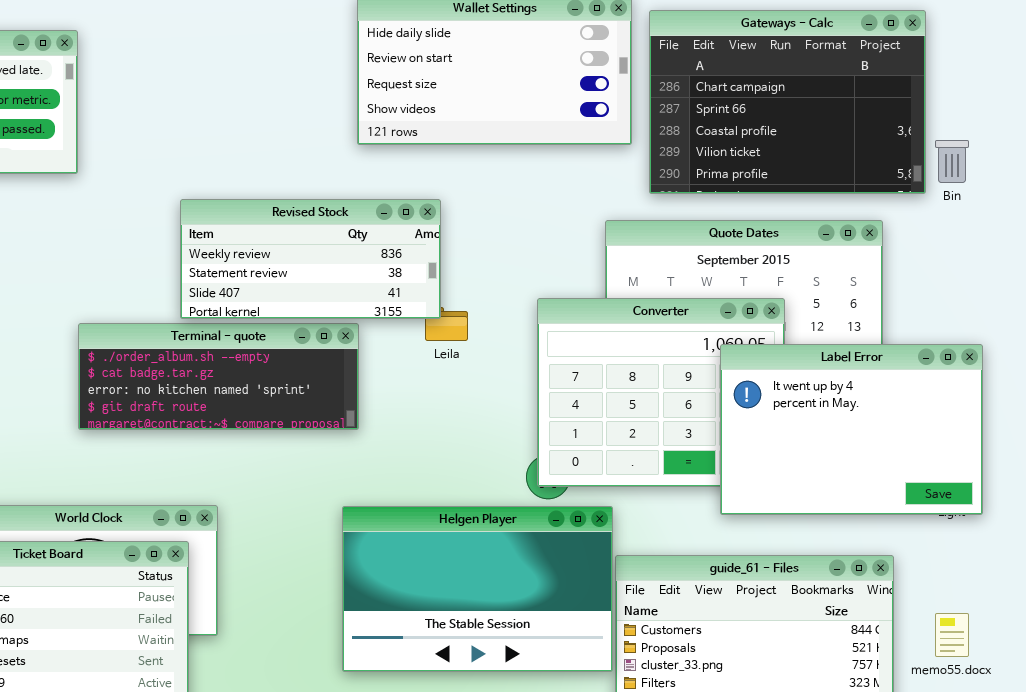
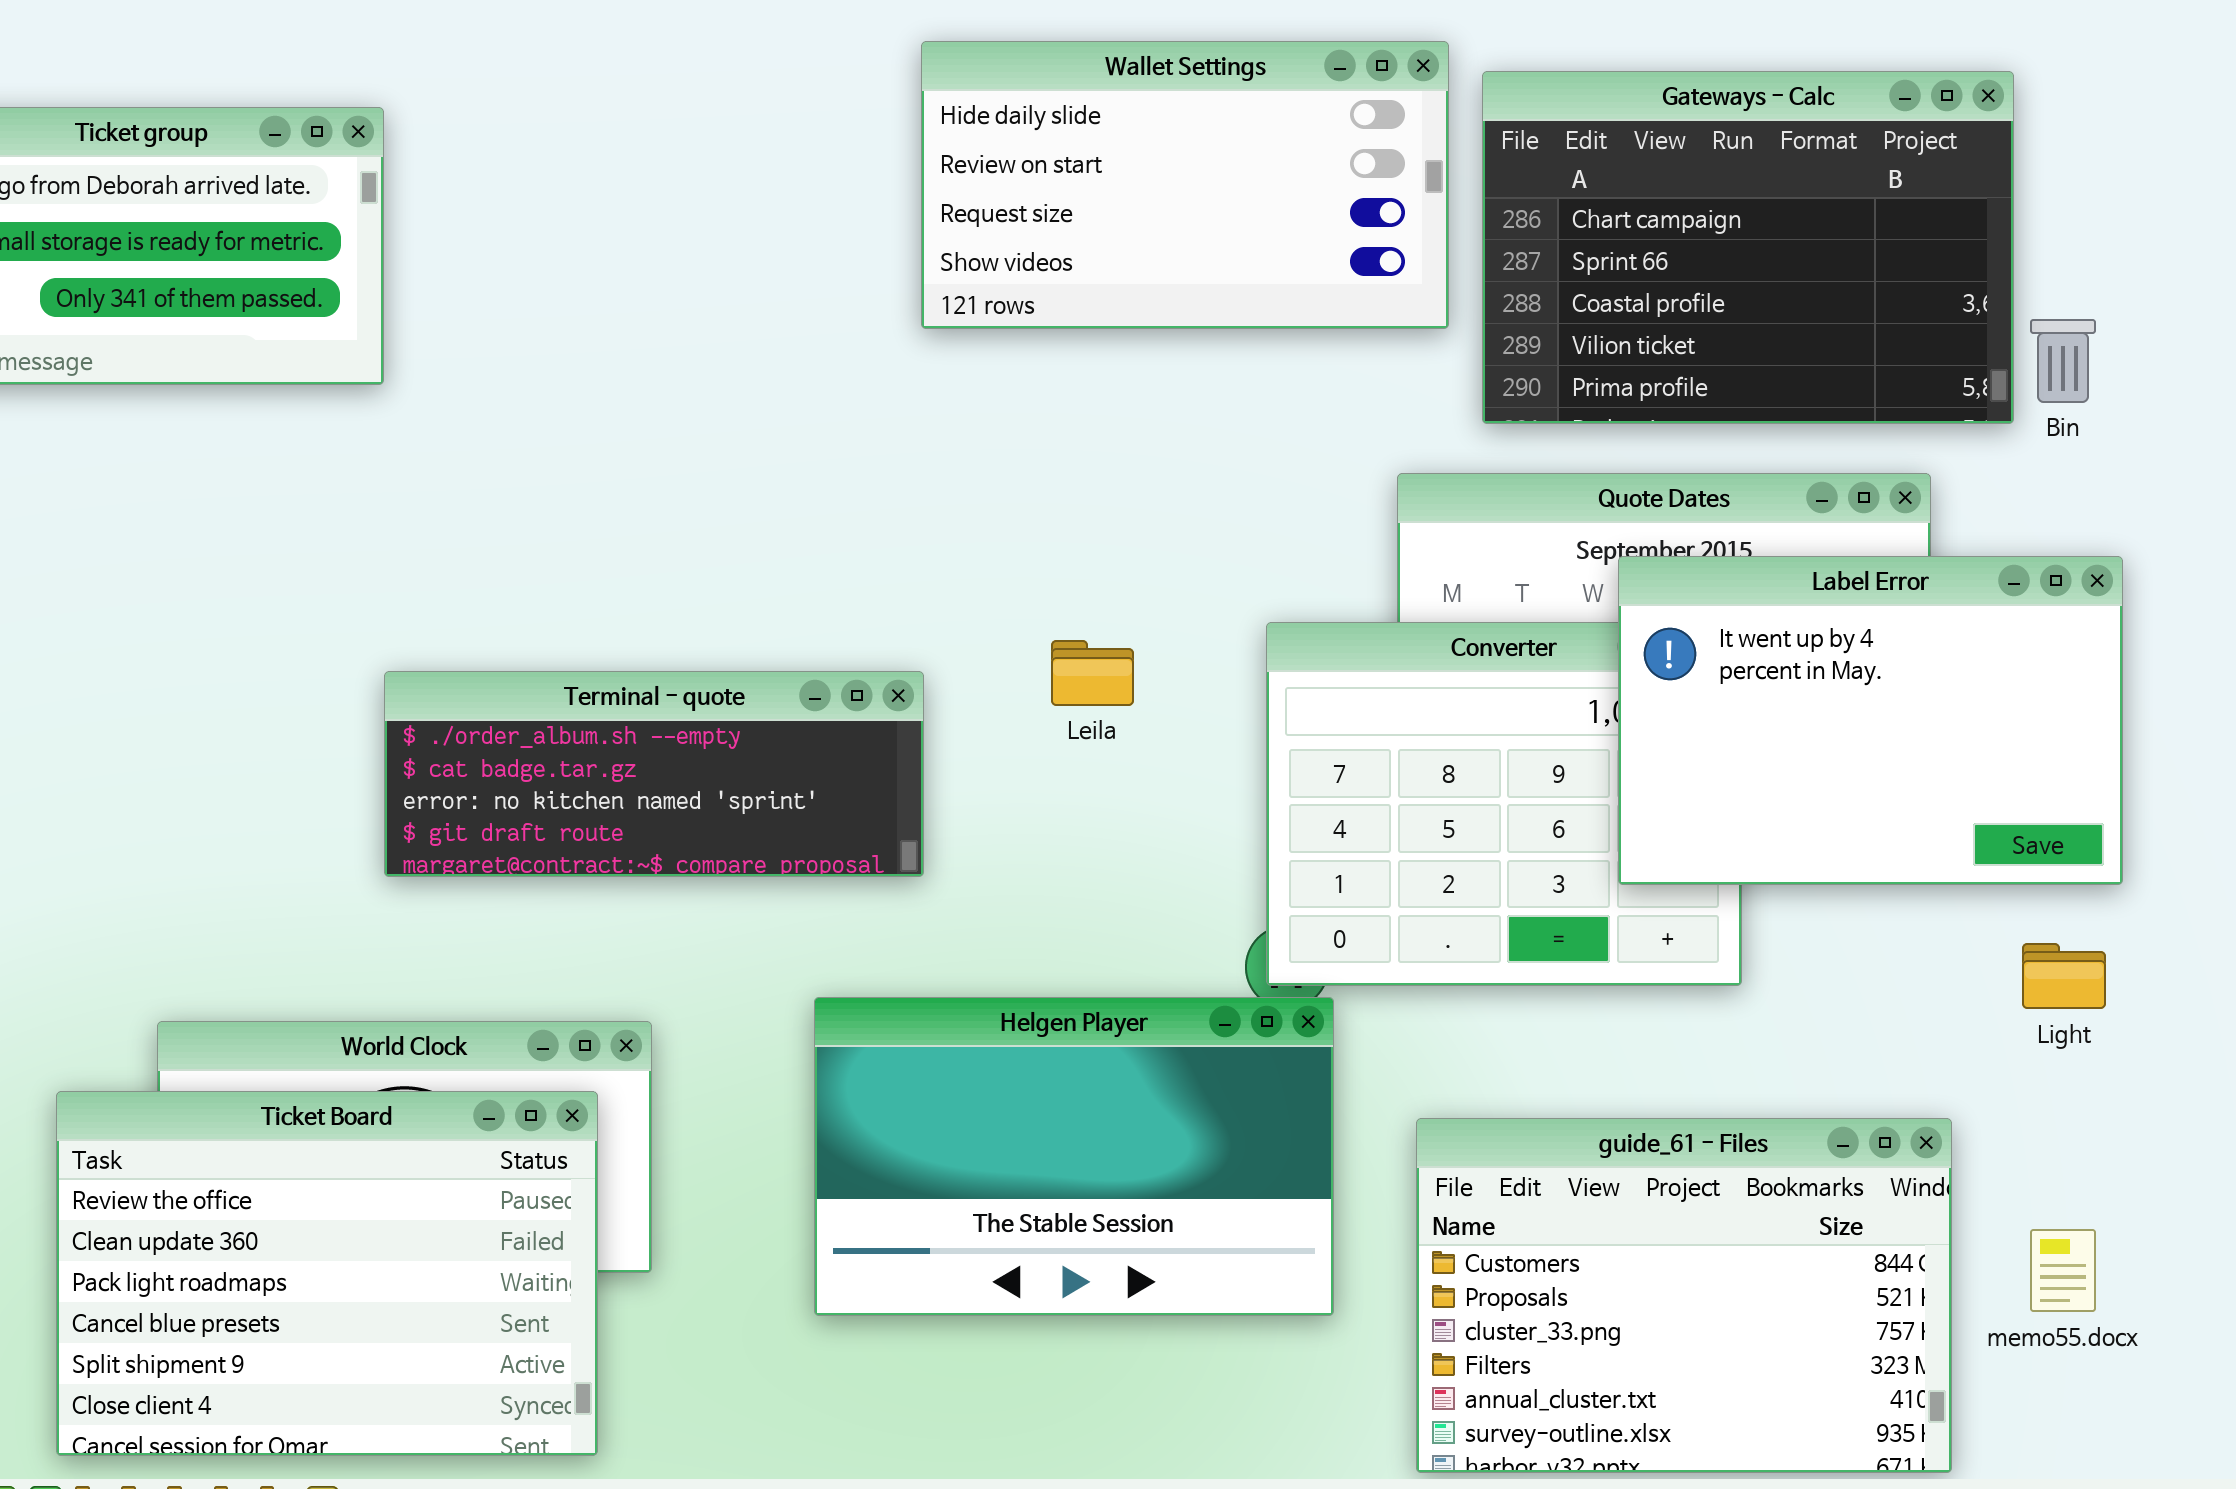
Revised Stock: [180,199,441,319] -> none, closed
Label Error: [720,344,983,515] -> [1618,556,2123,885], moved
Helgen Player: [342,506,613,672] -> [814,997,1334,1316], moved

